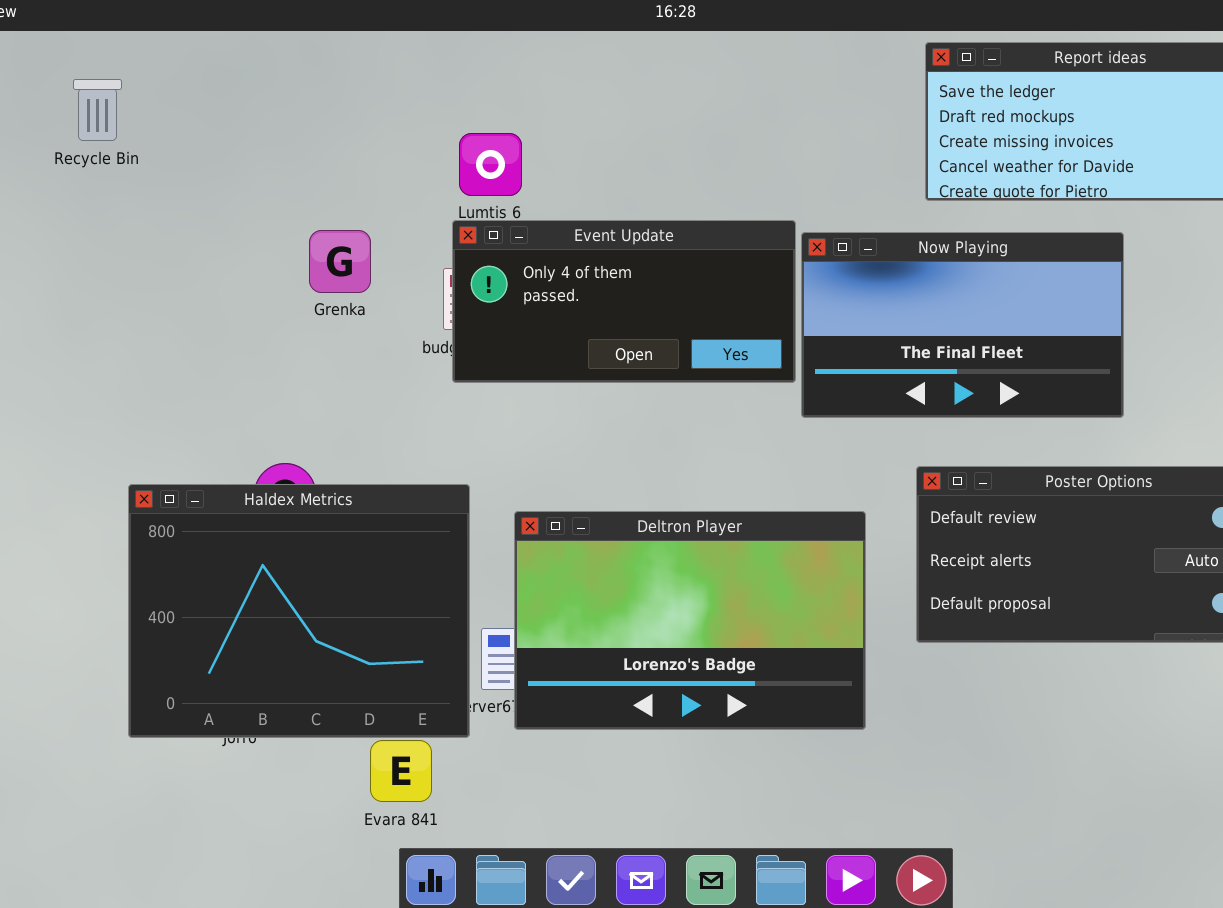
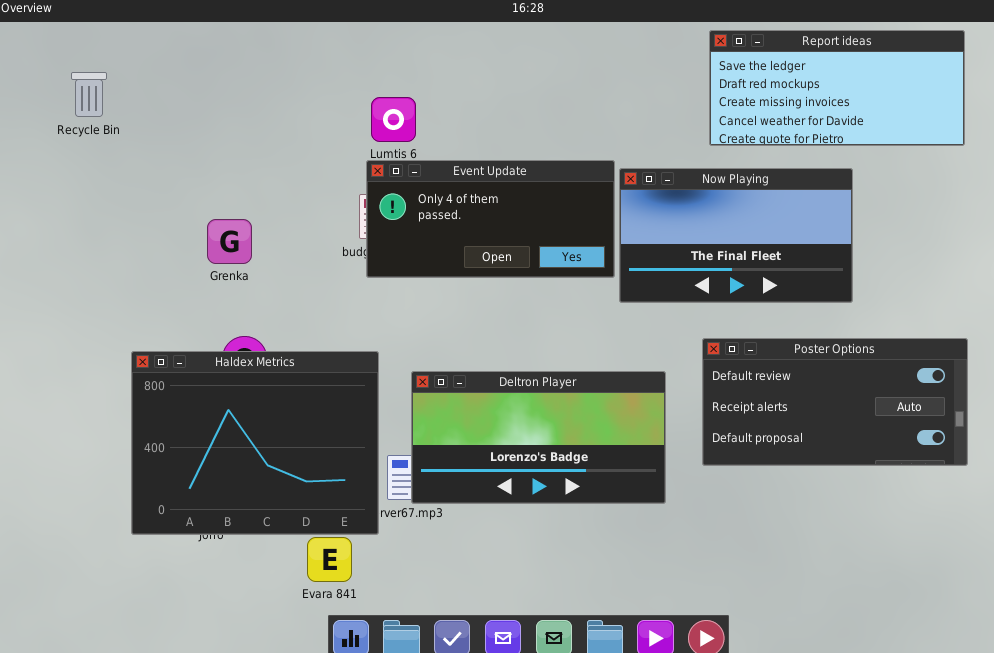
Recycle Bin: [73,79,122,141] -> [71,72,107,117], moved
Grenka: [309,230,371,293] -> [207,219,252,264], moved
Deltron Player: [514,511,866,730] -> [411,371,666,504], resized

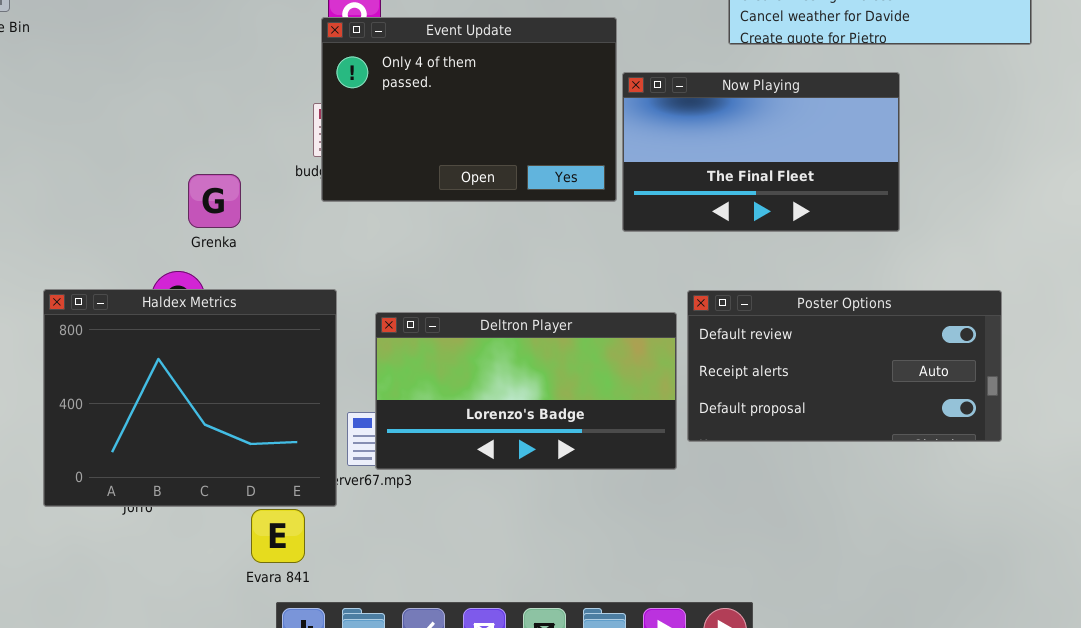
Event Update: [366,160,615,278] -> [321,17,617,202], resized
Grenka: [207,219,252,264] -> [188,174,241,228], moved
Poster Options: [702,338,968,466] -> [687,290,1002,442], moved

